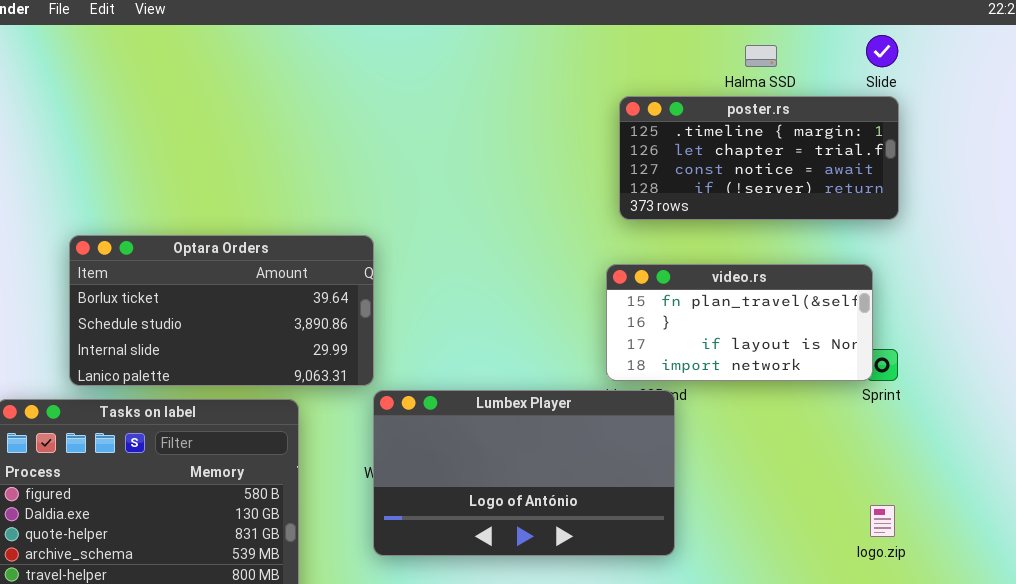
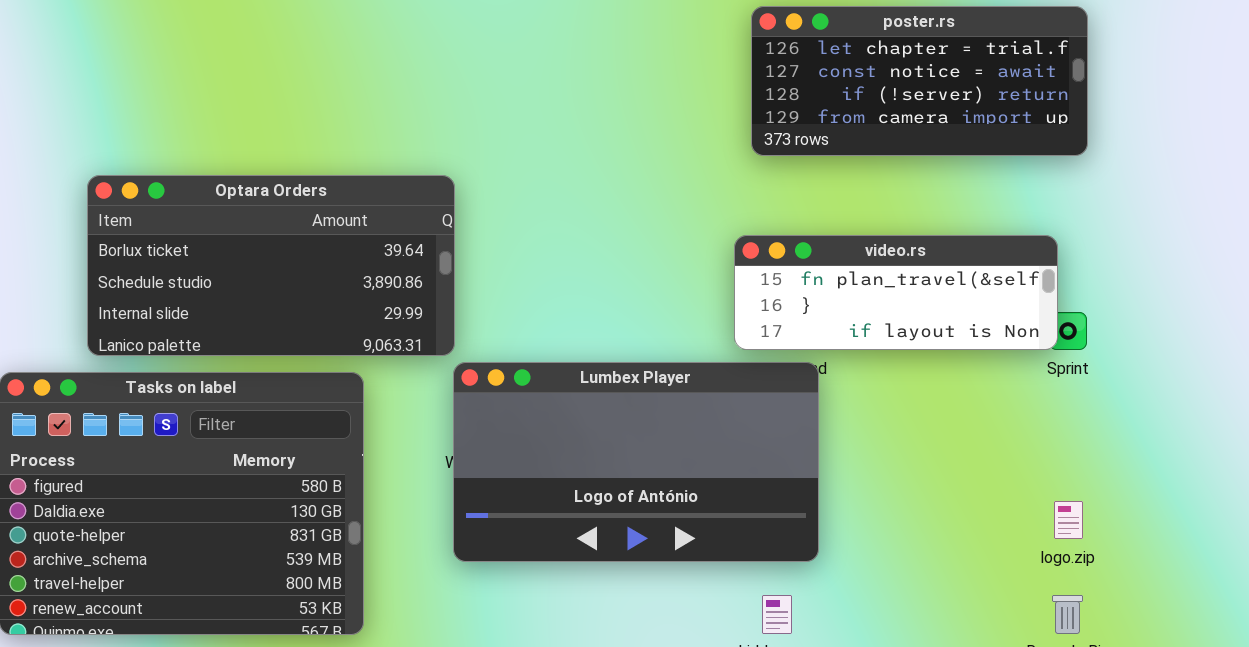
poster.rs: [619,96,899,220] -> [751,6,1088,156], scrolled down 1 row
video.rs: [606,264,873,381] -> [734,235,1058,350], resized

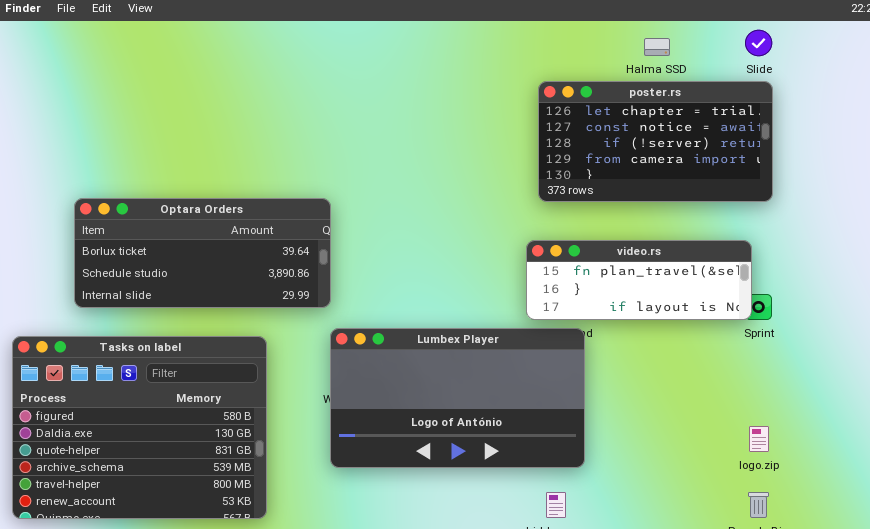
poster.rs: [751,6,1088,156] -> [538,81,773,202], resized
Optara Orders: [87,175,455,356] -> [74,198,331,308], resized

